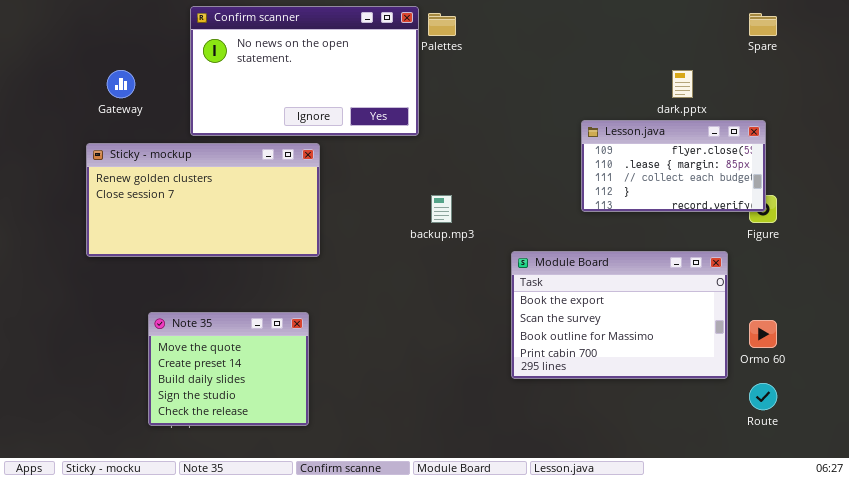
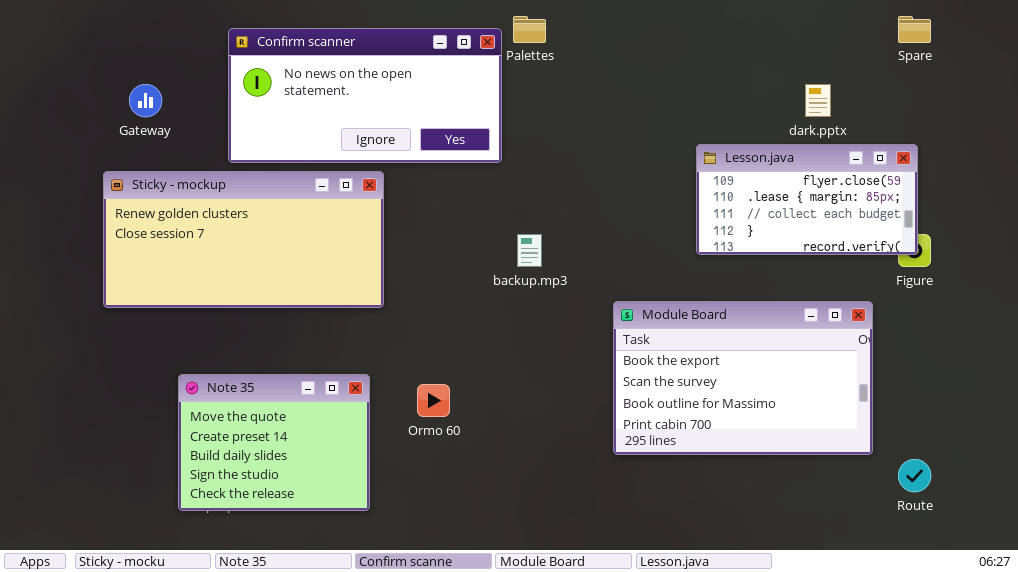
Confirm scanner: [190,6,419,136] -> [228,28,502,163], resized
Ormo 60: [749,320,777,348] -> [417,384,450,417], moved

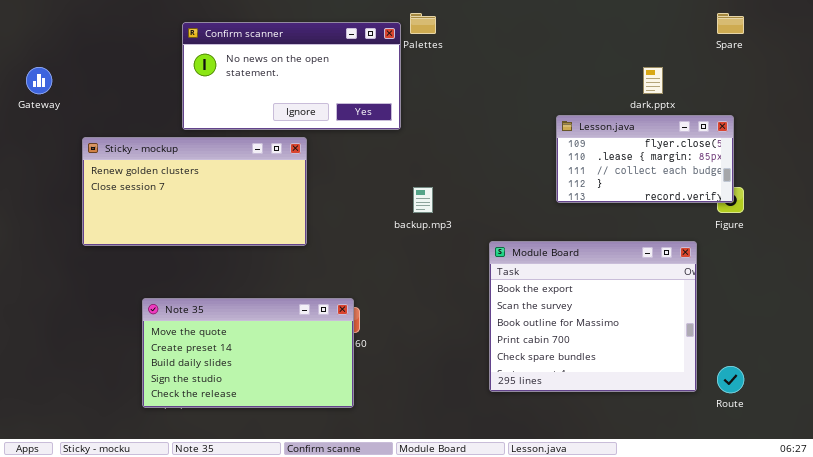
Gateway: [129,84,162,117] -> [26,67,52,94], moved
Module Board: [613,301,873,455] -> [489,241,697,392], resized
Note 35: [178,374,370,511] -> [142,298,354,408], resized

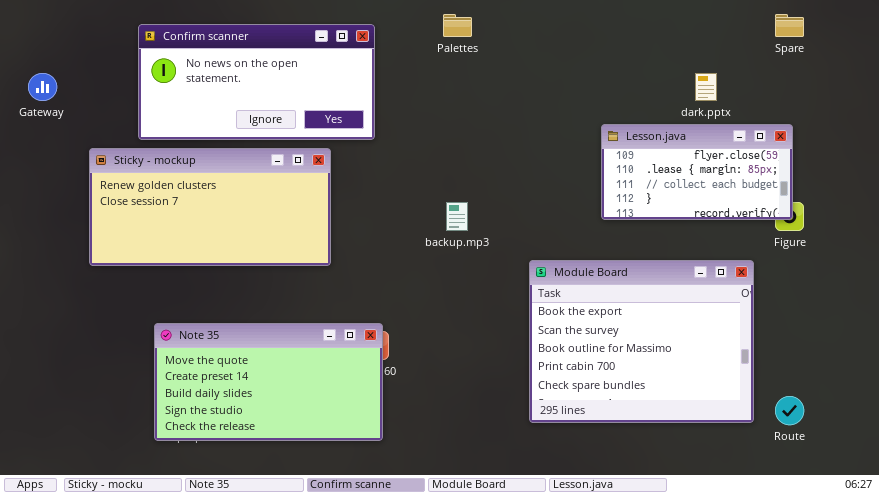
Confirm scanner: [182,22,401,130] -> [138,24,375,140], moved

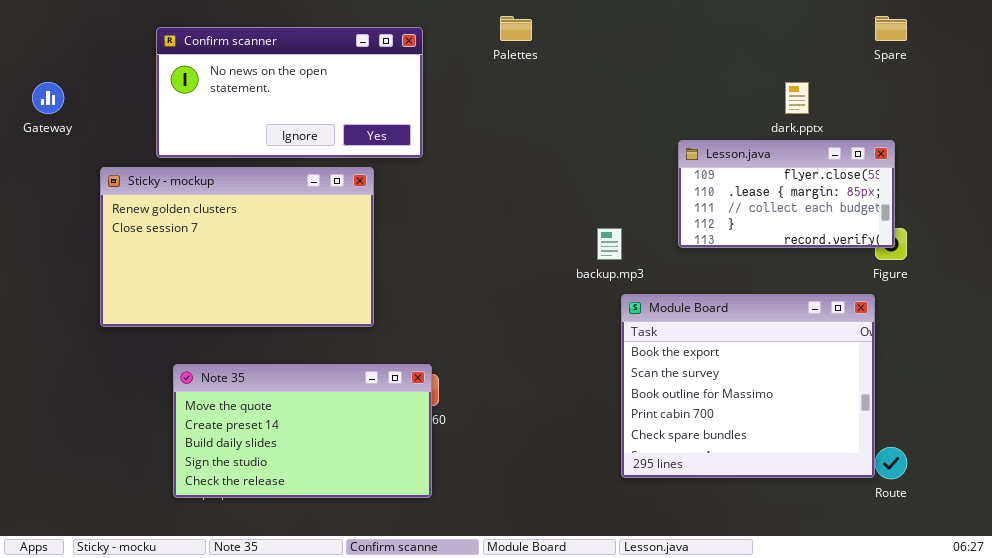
Sticky - mockup: [89,148,331,266] -> [100,167,374,327], resized
backup.mp3: [446,202,468,231] -> [597,228,622,260], moved
Module Board: [529,260,754,423] -> [621,294,875,478], moved

